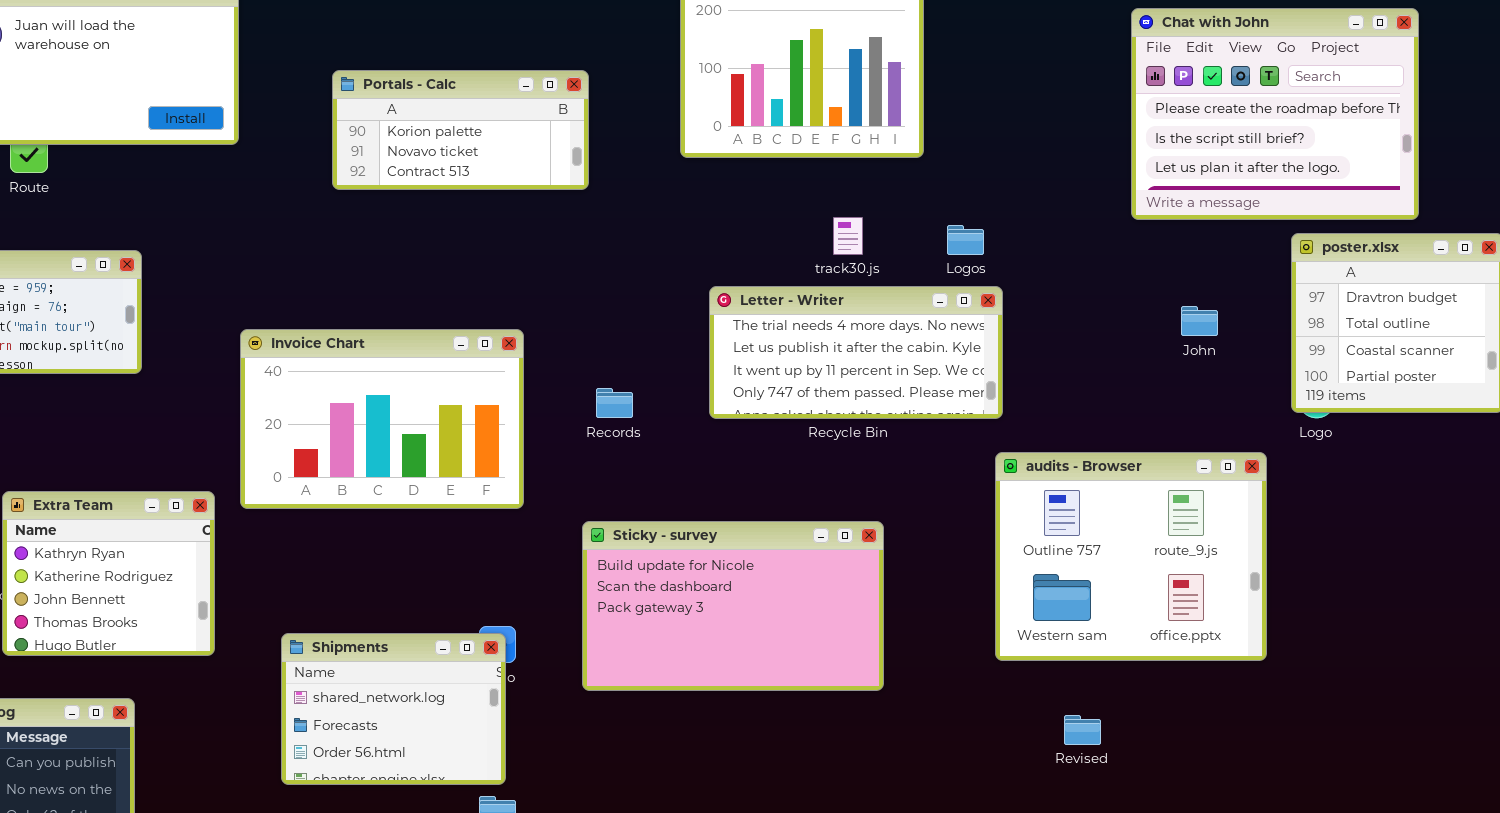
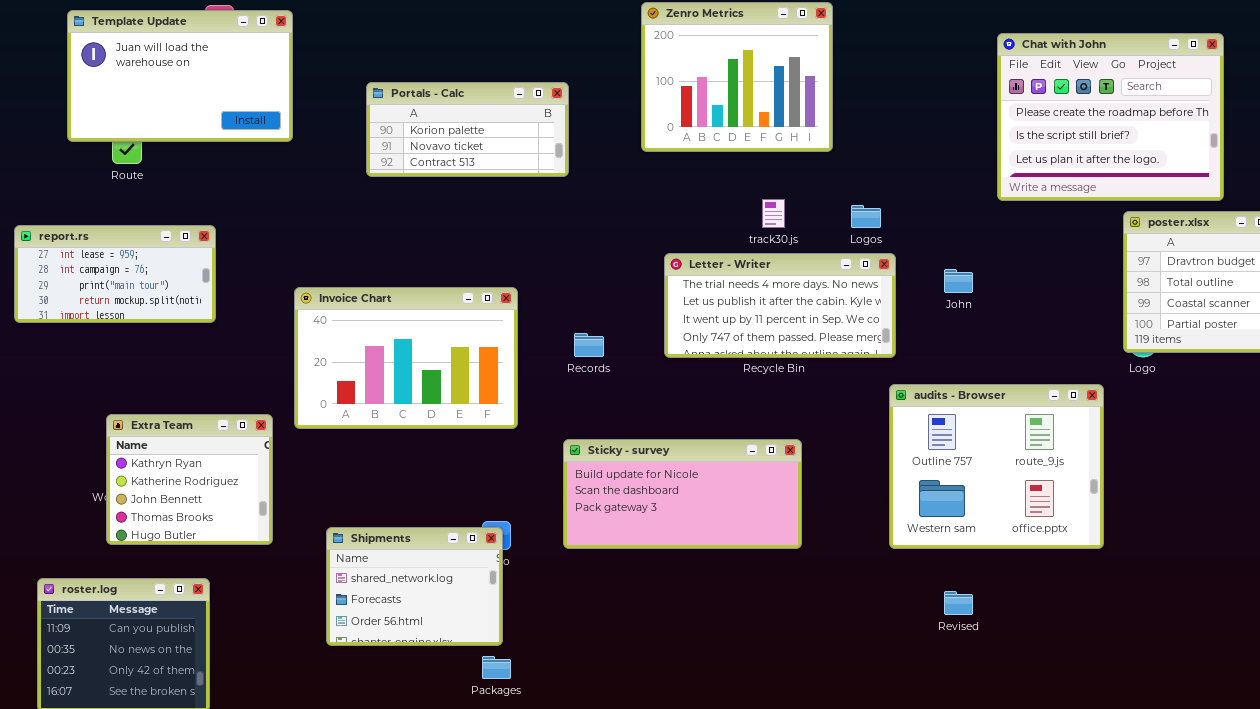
John: [1181,306,1218,336] -> [944,269,973,293], moved
Sticky - survey: [582,521,884,691] -> [563,439,802,549], resized

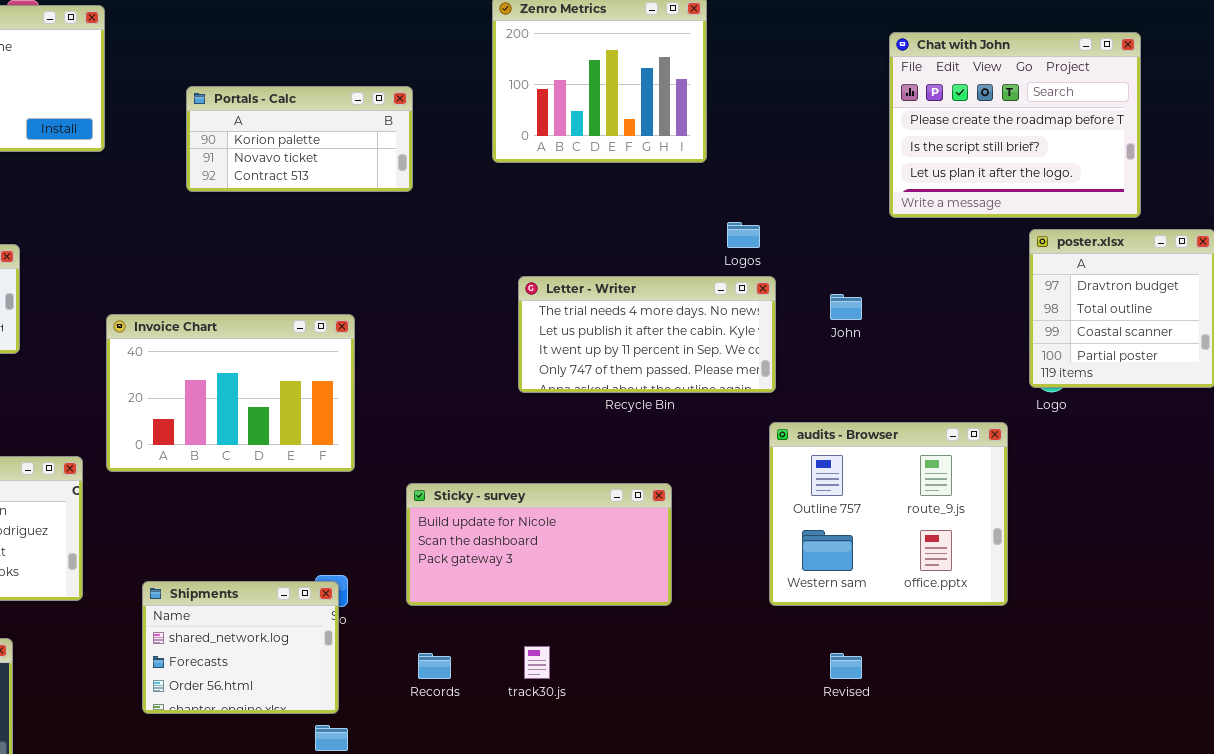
track30.js: [762,199,785,228] -> [524,646,550,679], moved
Records: [574,333,604,357] -> [418,653,451,679], moved

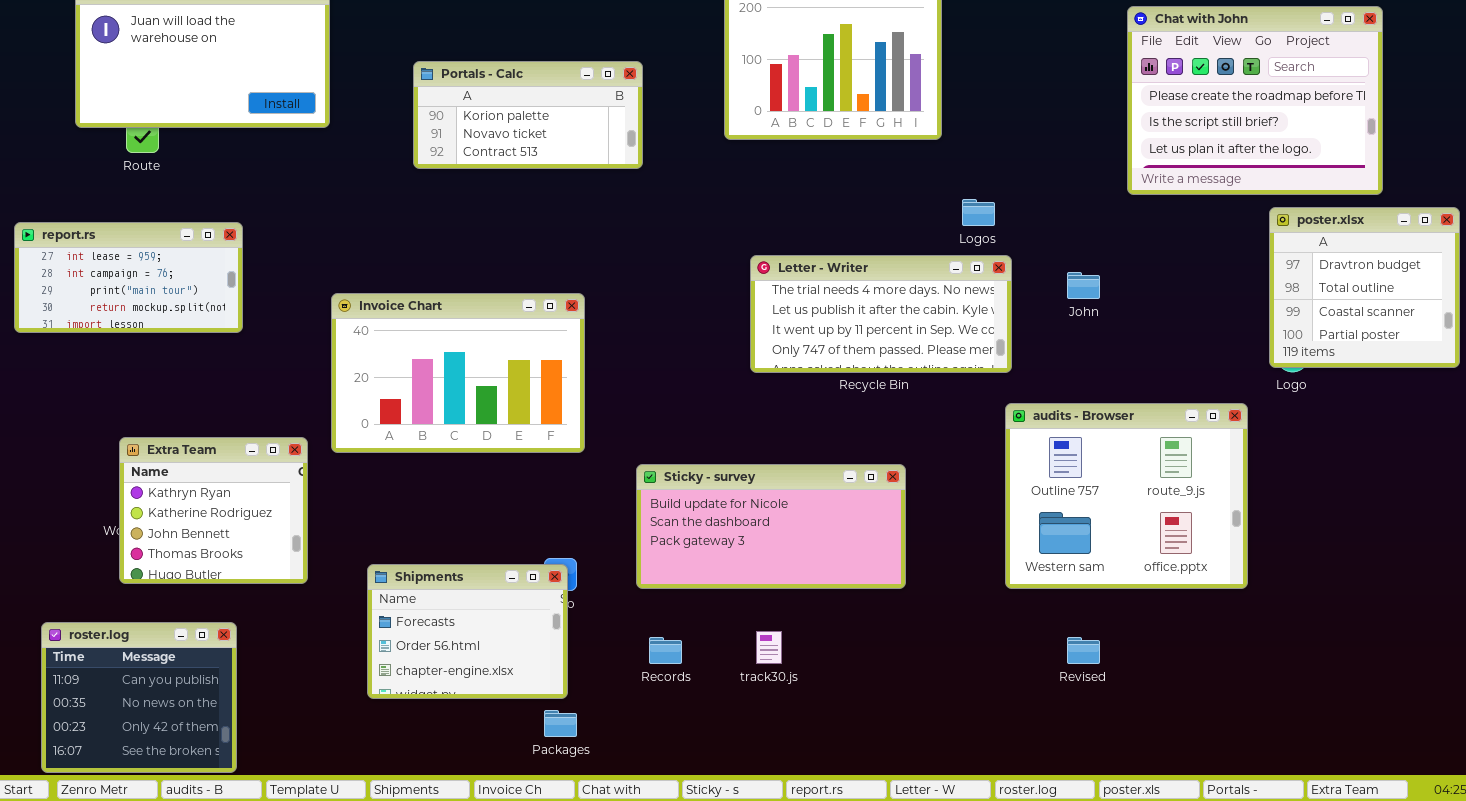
Shipments: [142,581,339,714] -> [367,564,568,699], scrolled down 1 row

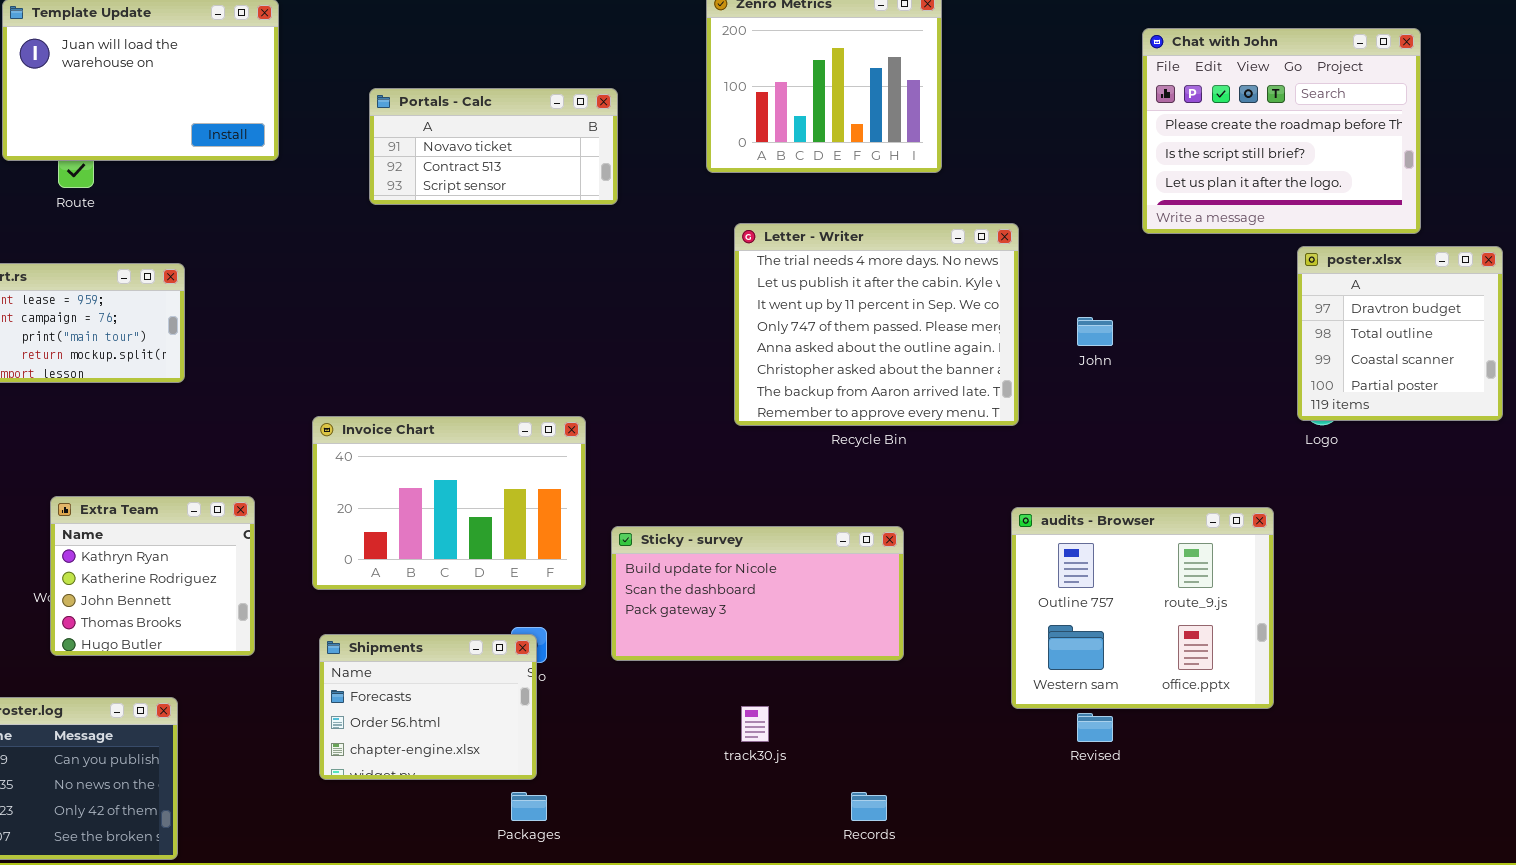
Portals - Calc: [413,61,643,169] -> [369,88,618,205], scrolled down 1 row
Letter - Writer: [750,255,1012,373] -> [734,223,1019,426], resized
Invoice Chart: [331,293,585,453] -> [312,416,586,590], moved
audits - Browser: [1005,403,1248,589] -> [1011,507,1274,709], moved
Records: [649,637,682,664] -> [851,792,887,821], moved

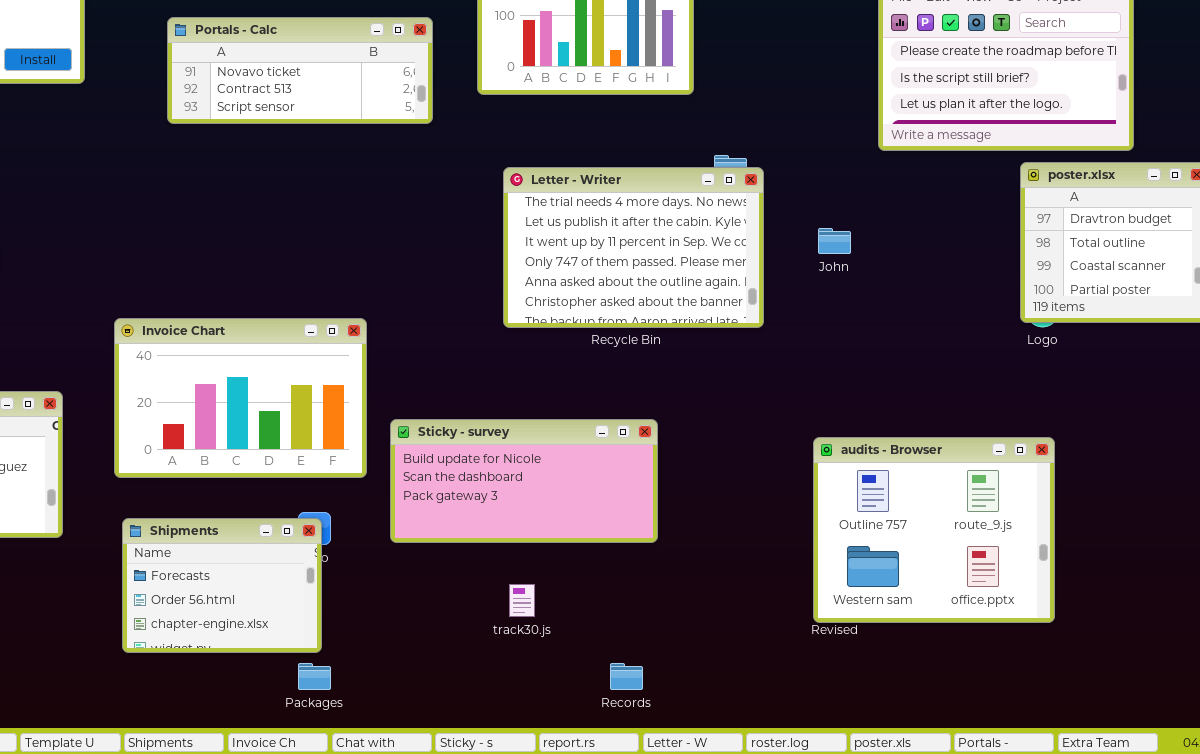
Portals - Calc: [369,88,618,205] -> [167,17,433,124], resized
Letter - Writer: [734,223,1019,426] -> [503,167,764,328], resized
audits - Browser: [1011,507,1274,709] -> [813,437,1055,623], moved

